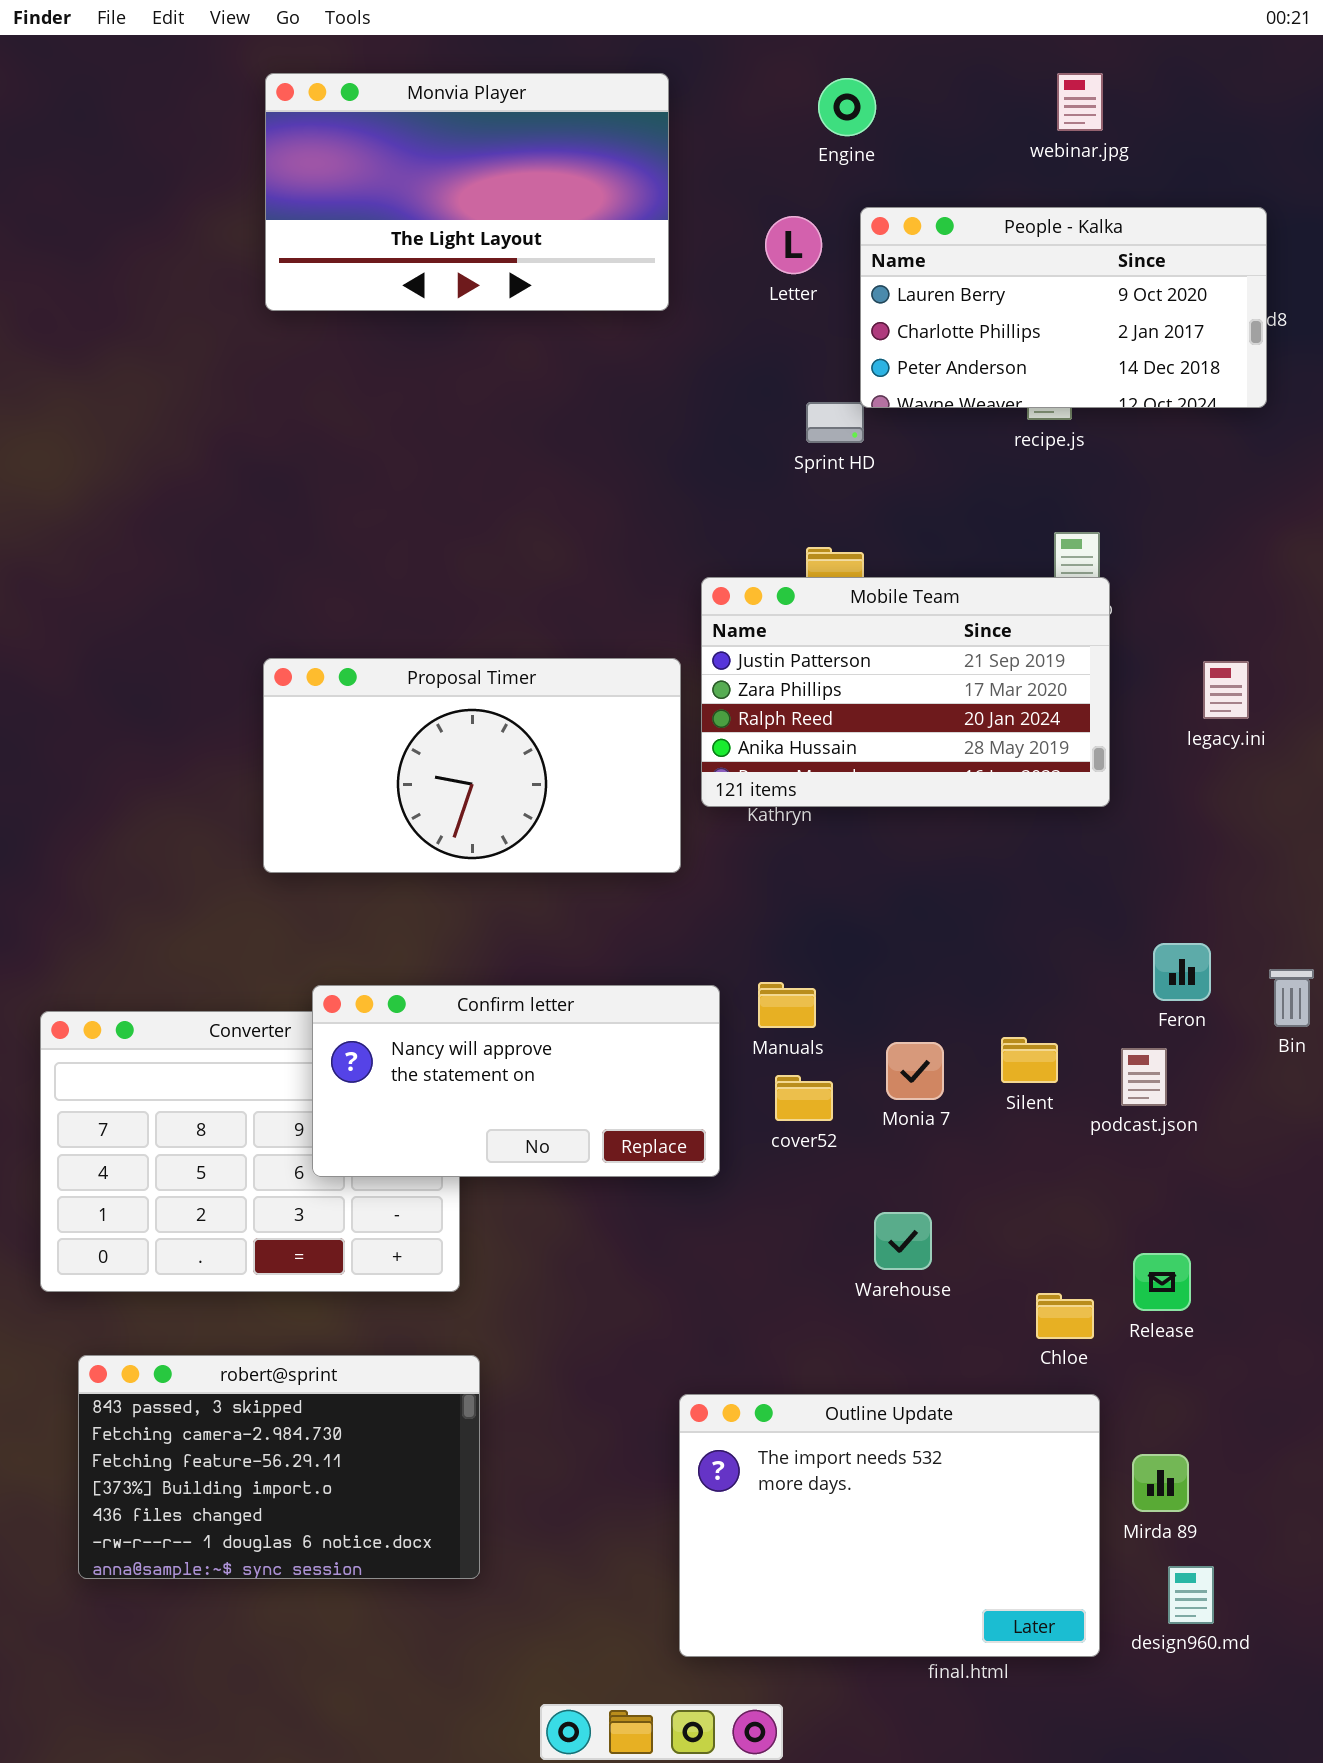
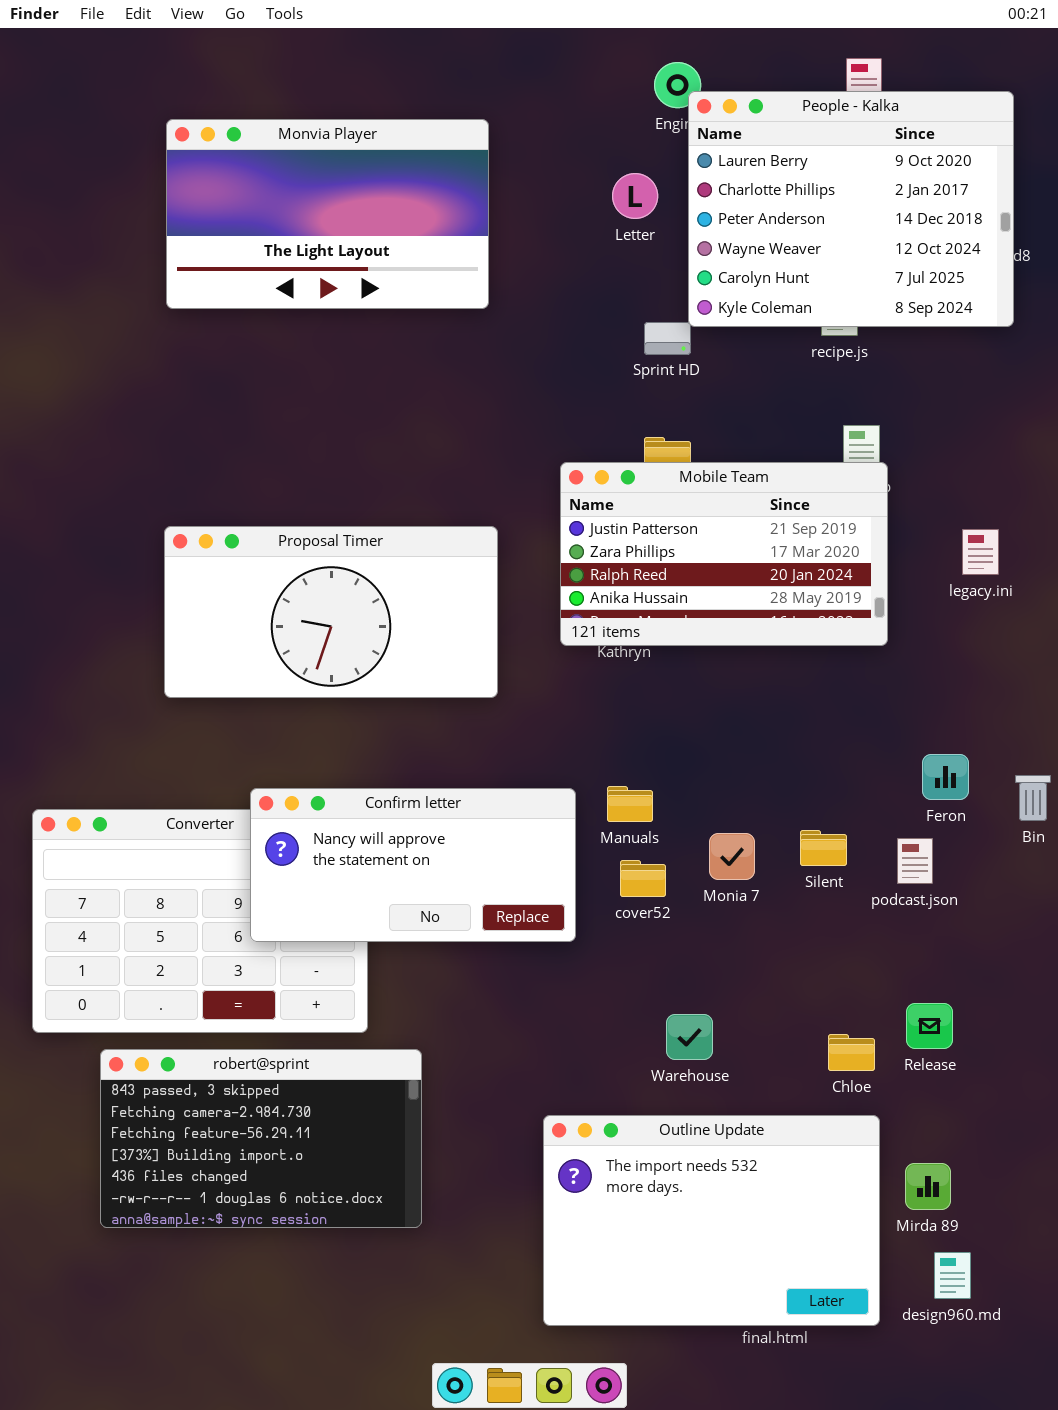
Monvia Player: [265,73,669,311] -> [166,119,489,309], moved
People - Kalka: [860,207,1267,408] -> [688,91,1014,327], resized
Proposal Timer: [263,658,681,873] -> [164,526,498,698], moved
Warehouse: [874,1212,932,1270] -> [666,1014,713,1060], moved
robert@sprint: [78,1355,480,1579] -> [100,1049,422,1228], moved

